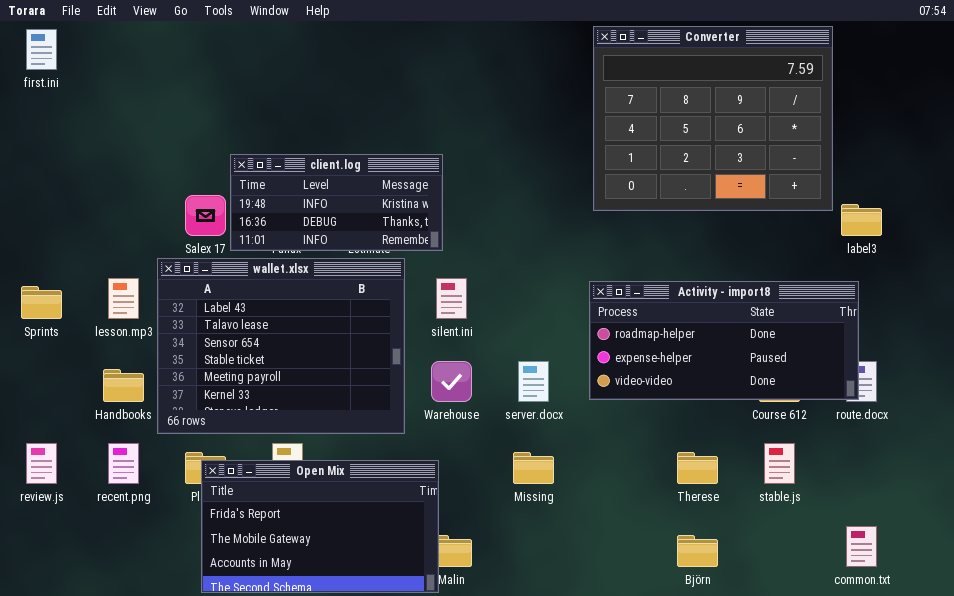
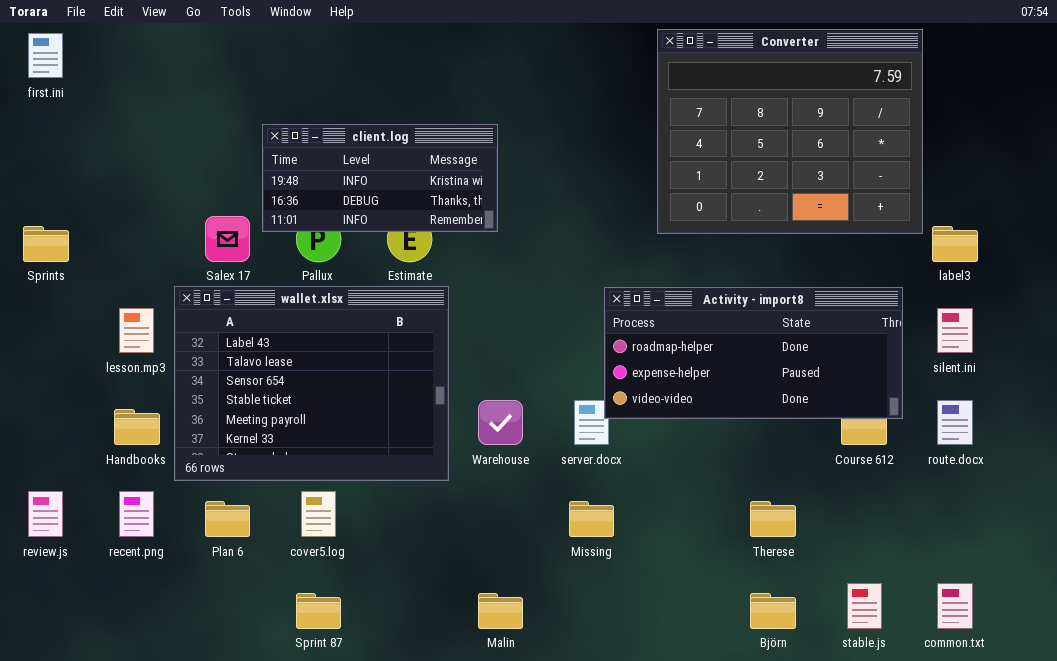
client.log: [230,154,443,251] -> [262,124,498,232], moved
silent.ini: [436,278,467,319] -> [937,308,973,353], moved
Activity - import8: [589,281,859,400] -> [604,287,903,419], moved
Sprints: [21,286,62,319] -> [23,226,69,262], moved
stable.js: [764,443,795,484] -> [847,583,882,629], moved
Open Mix: [201,460,439,593] -> none, closed

